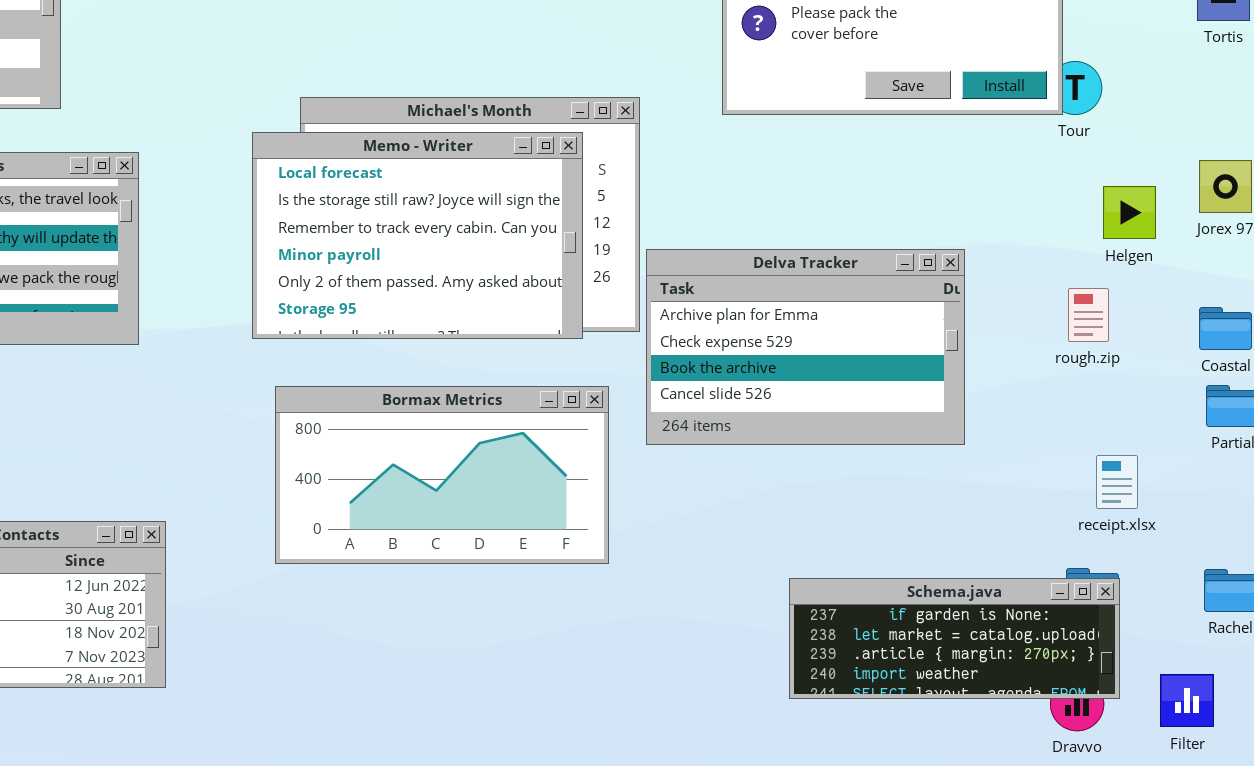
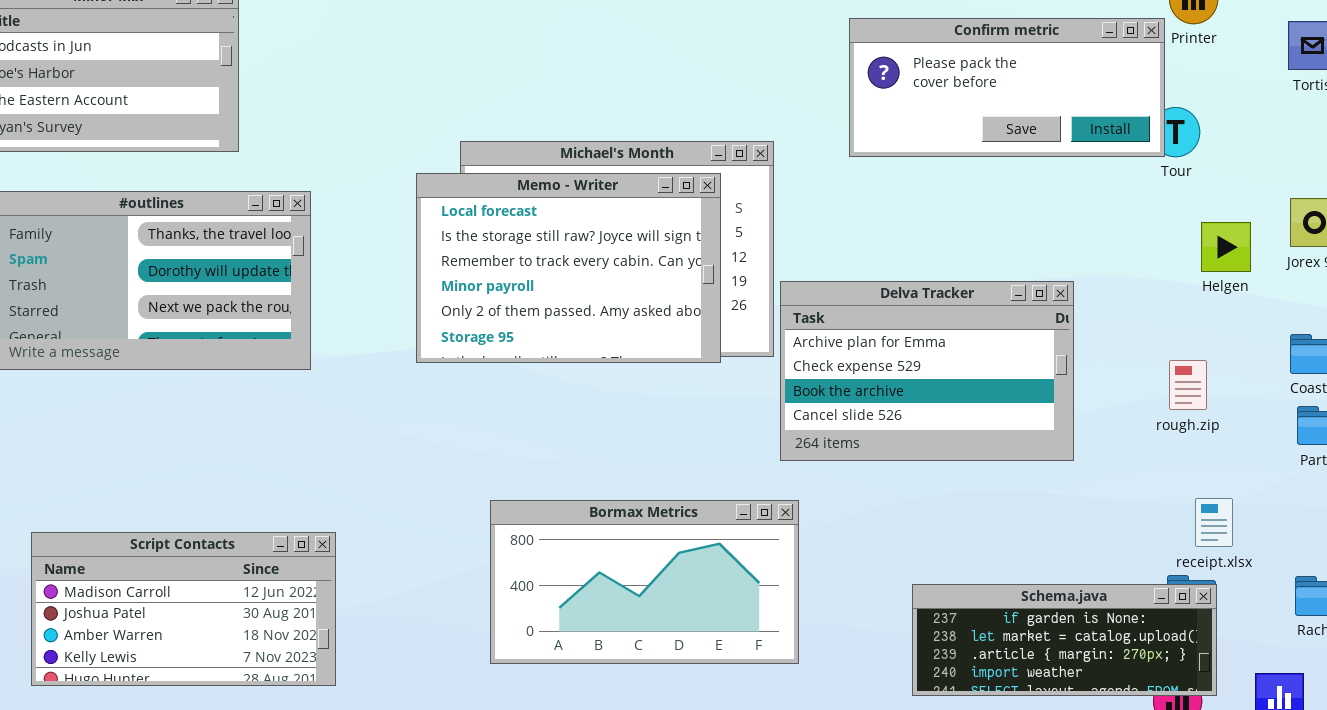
rough.zip: [1068,288,1109,342] -> [1169,360,1207,410], moved
Bormax Metrics: [275,386,609,564] -> [490,500,799,664], moved
receipt.xlsx: [1096,455,1138,509] -> [1195,498,1233,547], moved

